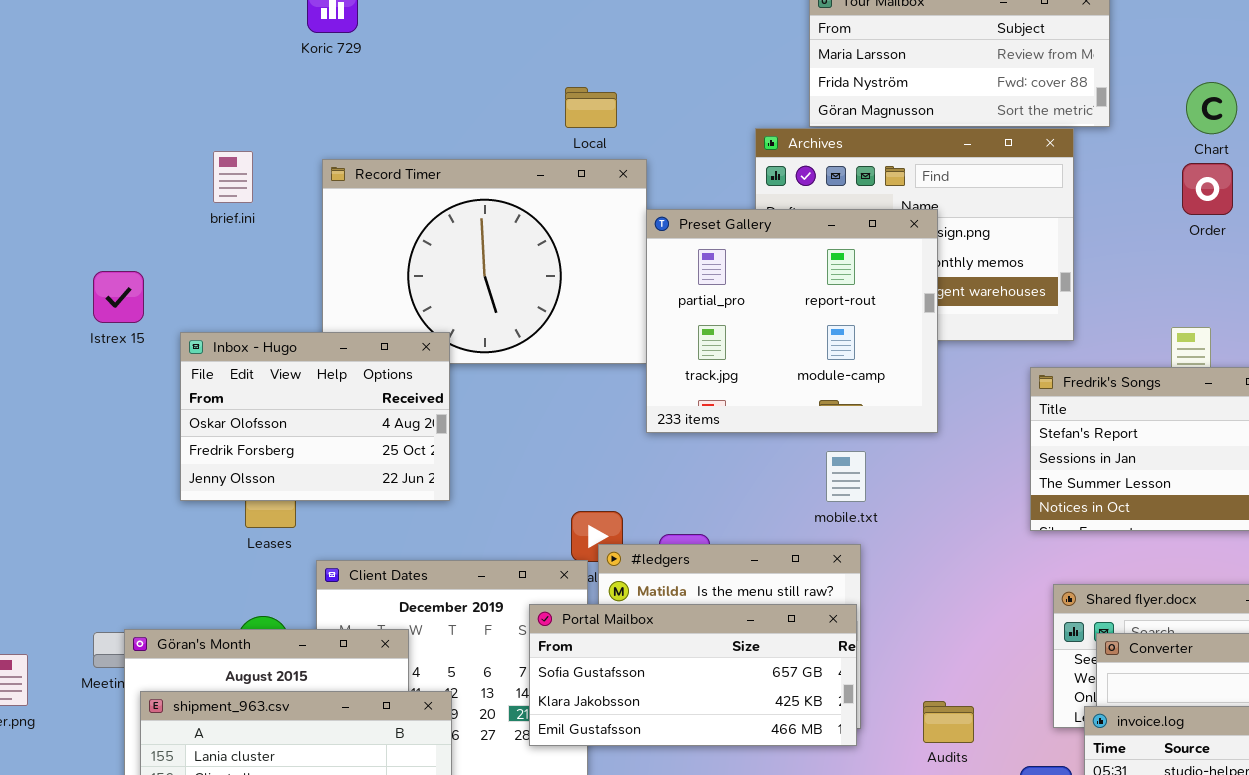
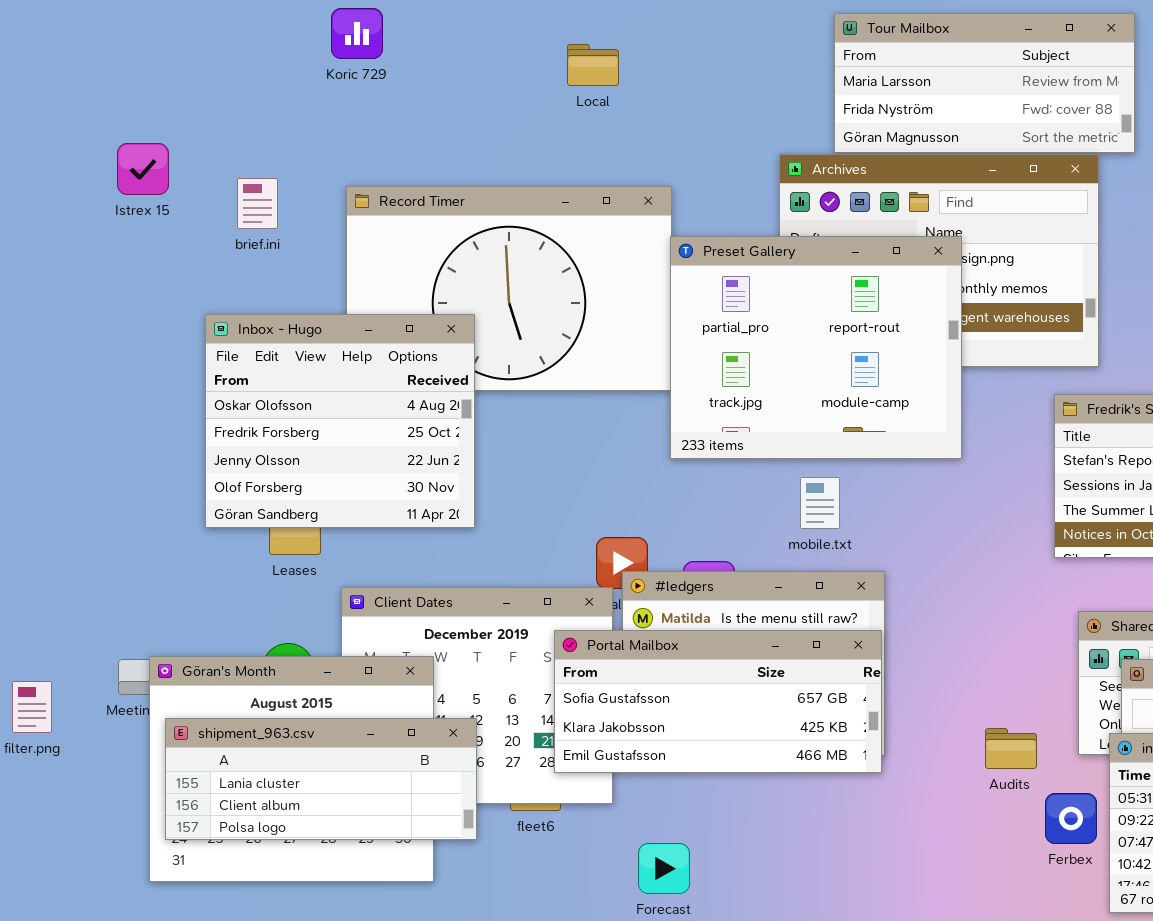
Local: [565,87,617,128] -> [567,44,619,86], moved
Istrex 15: [93,271,144,323] -> [117,143,169,195], moved
Inbox - Hugo: [180,332,450,501] -> [205,314,475,528], resized
mobile.txt: [826,451,866,502] -> [800,477,840,529], moved
Audits: [923,701,974,743] -> [985,728,1037,769], moved

